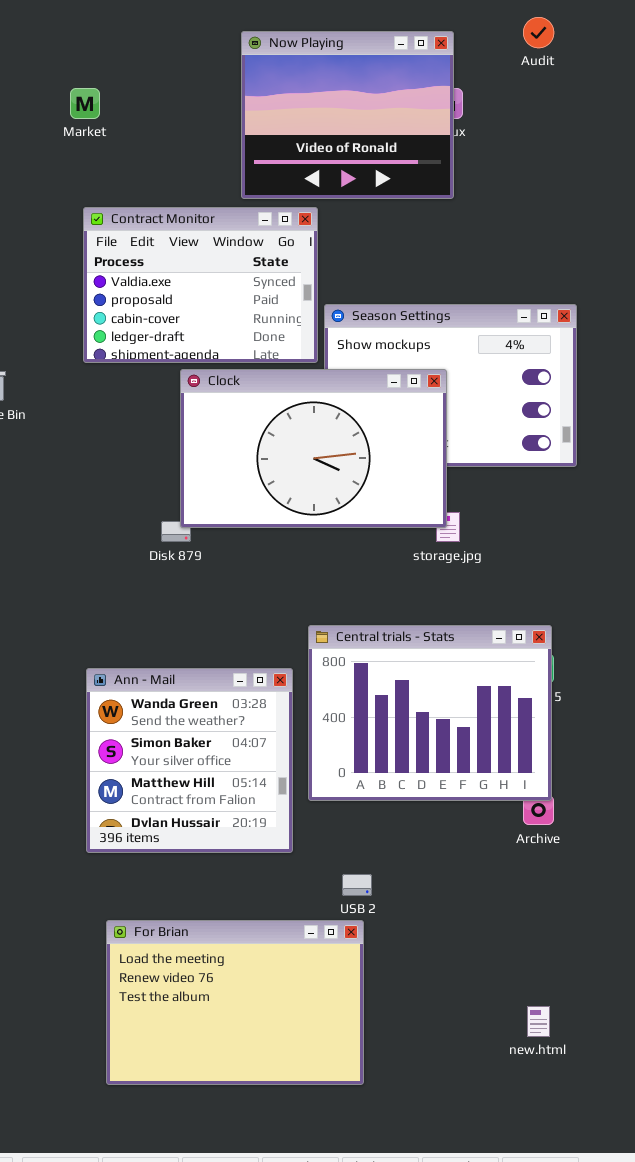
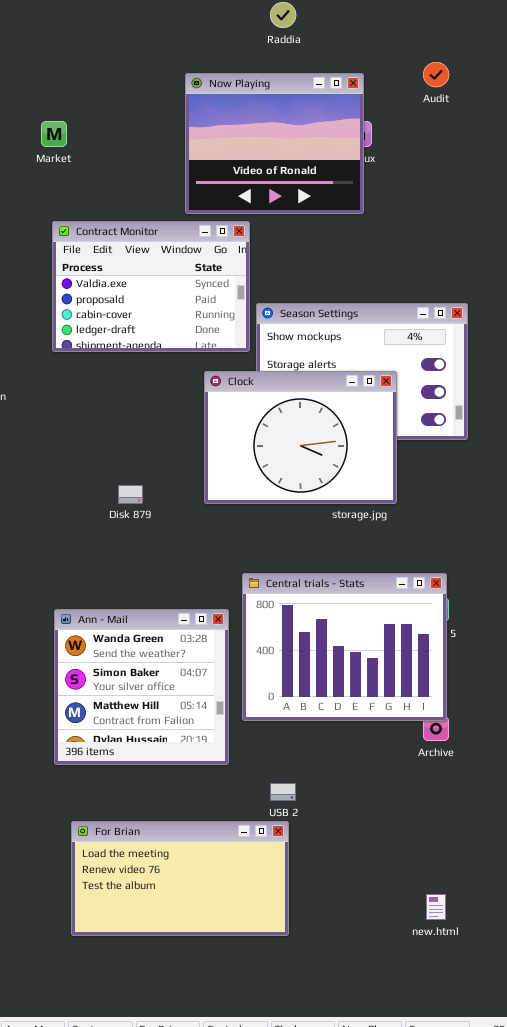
Clock: [180,369,447,528] -> [204,371,397,504], moved, resized
For Brian: [106,920,364,1085] -> [71,821,289,936], resized

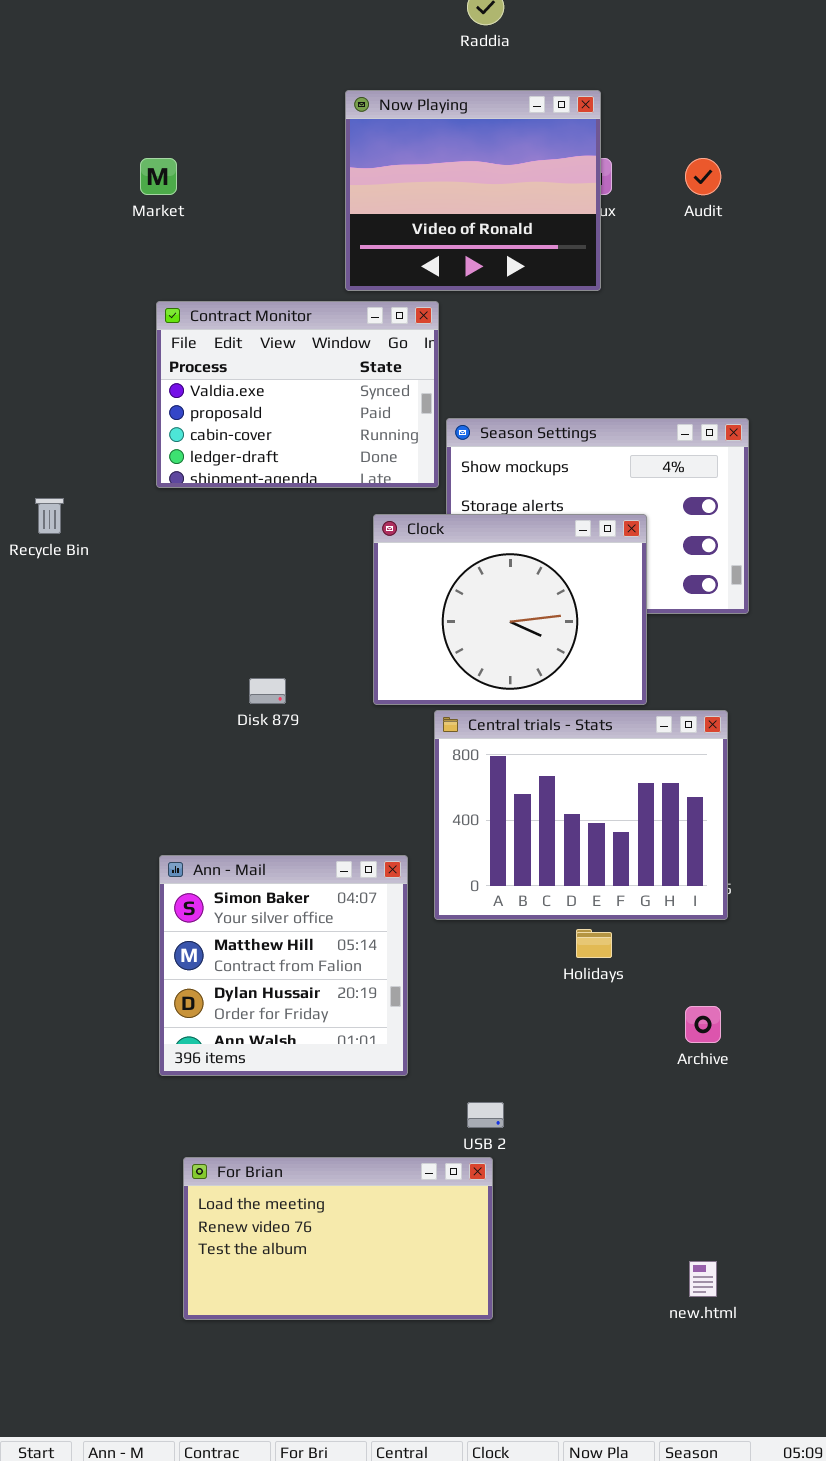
Audit: [423,62,449,87] -> [685,158,721,195], moved
Central trials - Stats: [242,573,447,721] -> [434,710,728,920], moved
Ann - Mail: [54,609,229,765] -> [159,855,408,1076], scrolled down 1 row

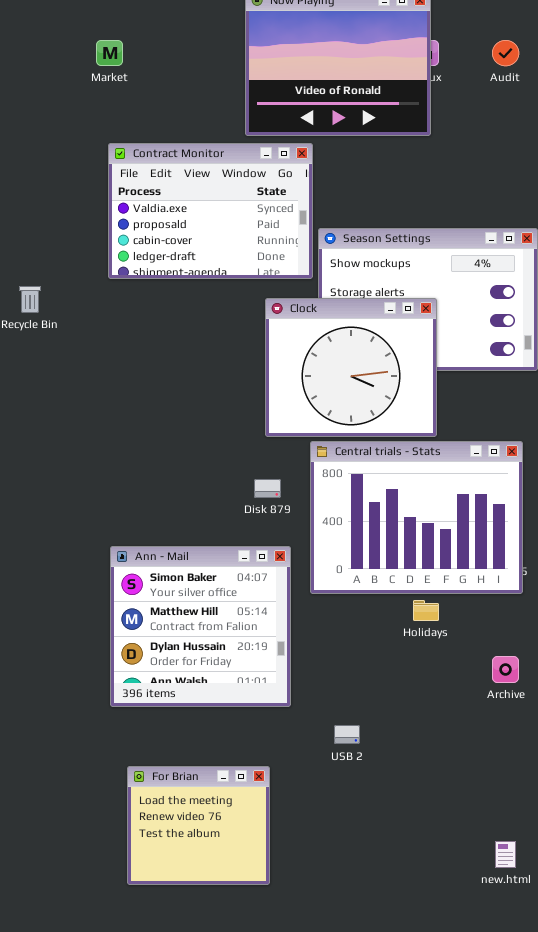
Clock: [373,514,647,705] -> [265,298,437,437], resized
Disk 879: [249,678,286,704] -> [254,479,281,498], moved
For Brian: [183,1157,493,1320] -> [127,766,270,885], resized

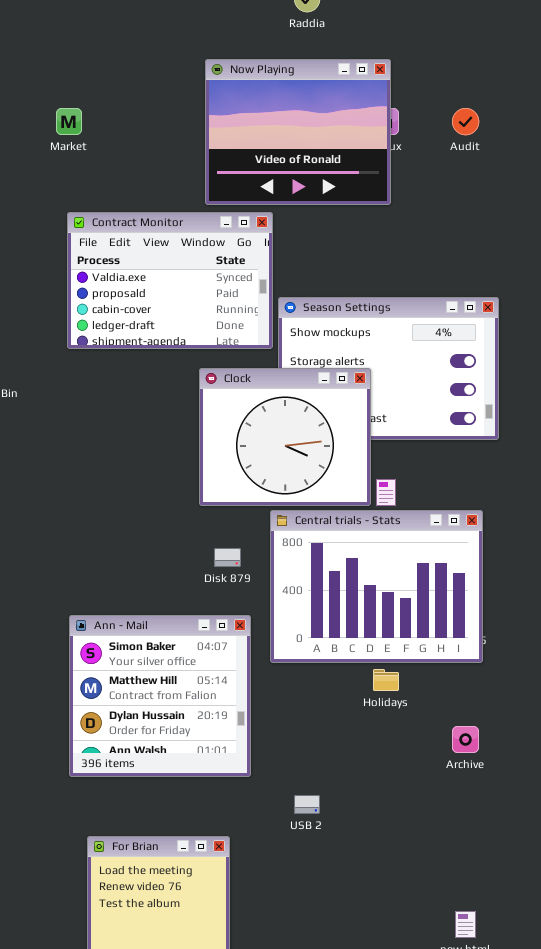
Clock: [265,298,437,437] -> [199,368,371,506], moved

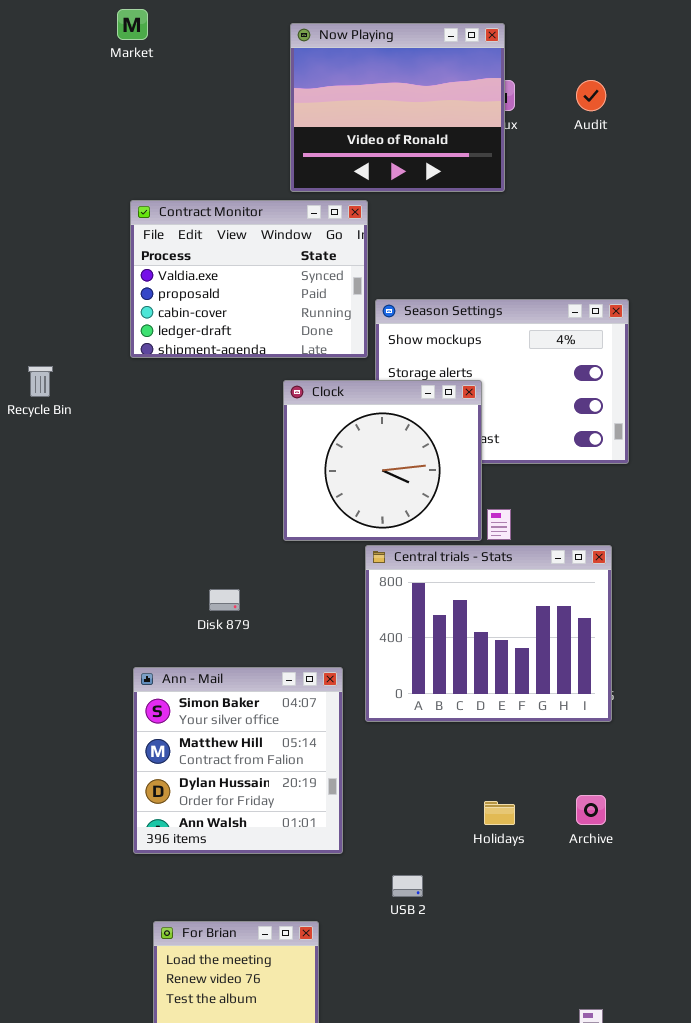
Market: [56,108,82,135] -> [117,9,148,40], moved
Disk 879: [214,548,241,567] -> [209,589,240,611], moved
Holidays: [373,669,399,691] -> [484,801,515,825], moved

